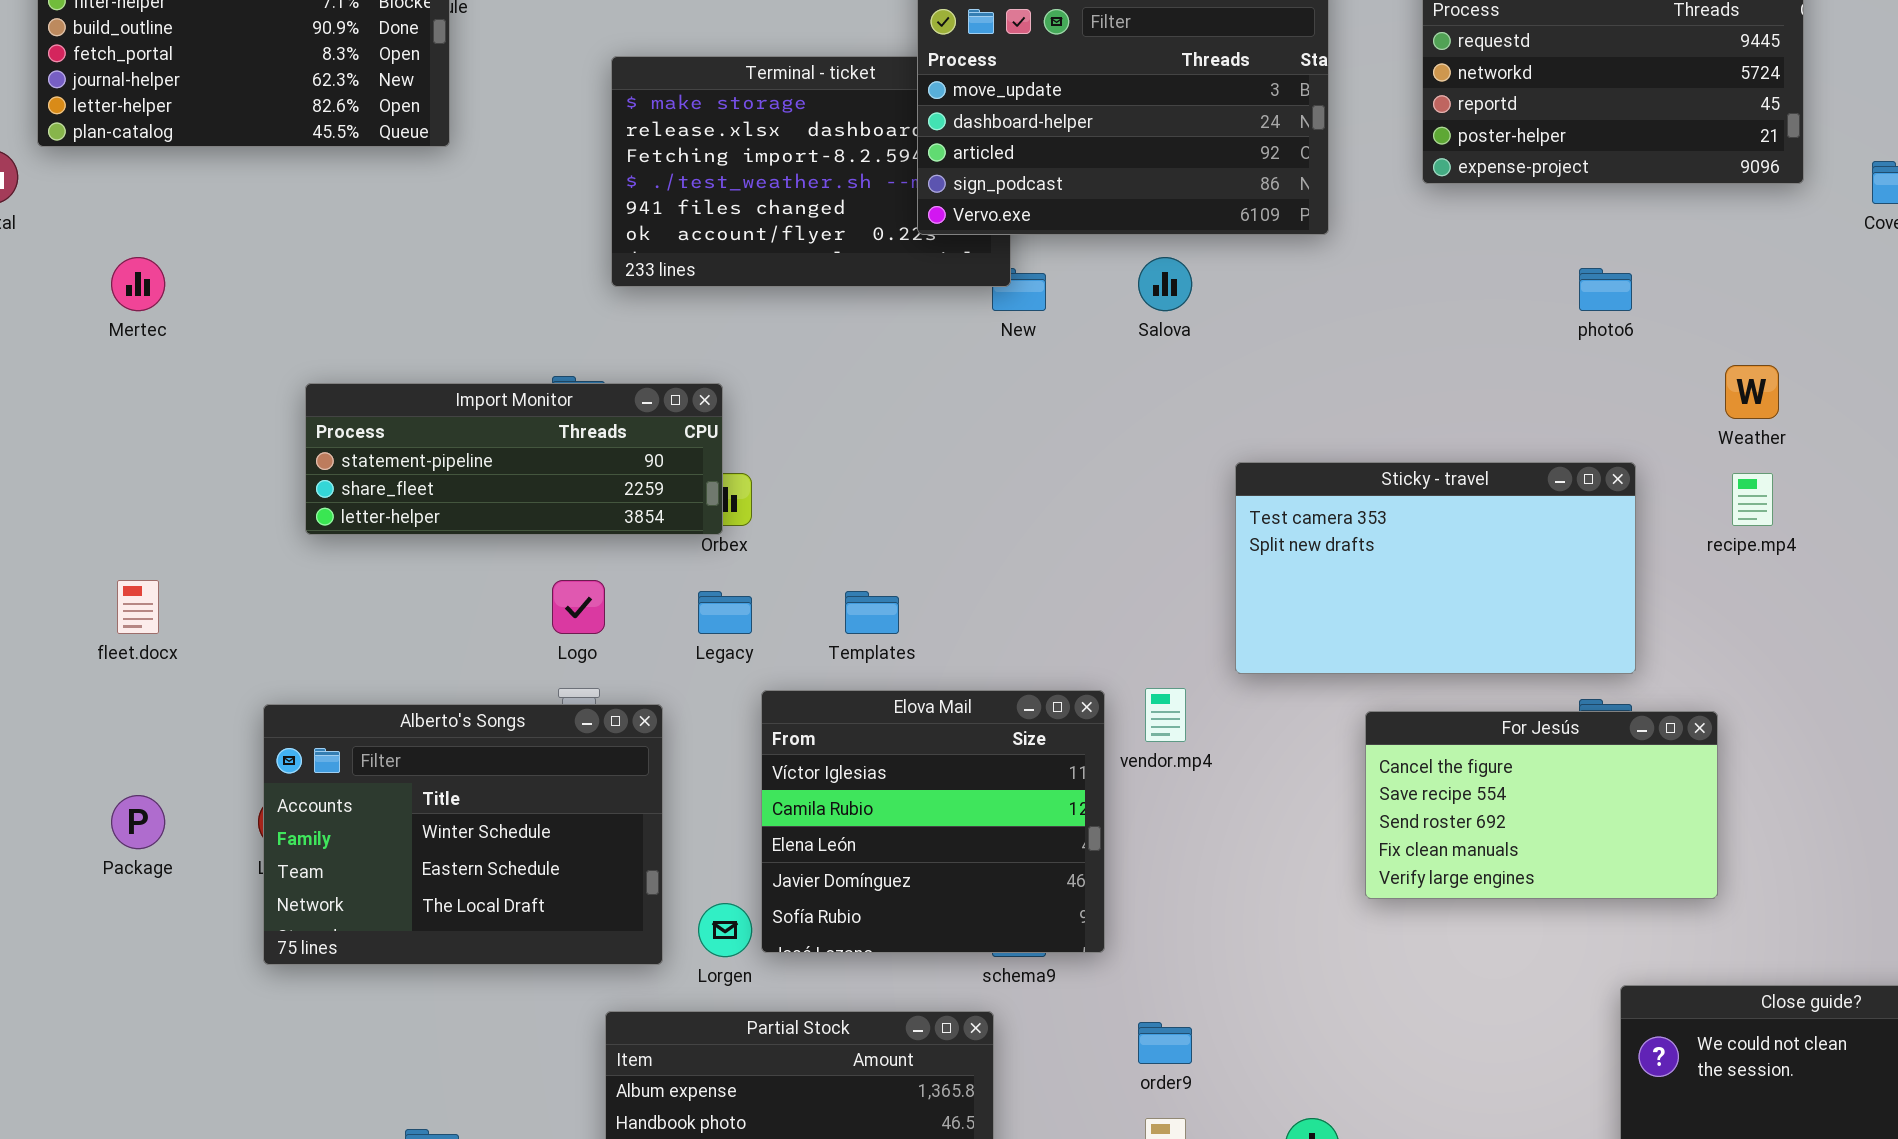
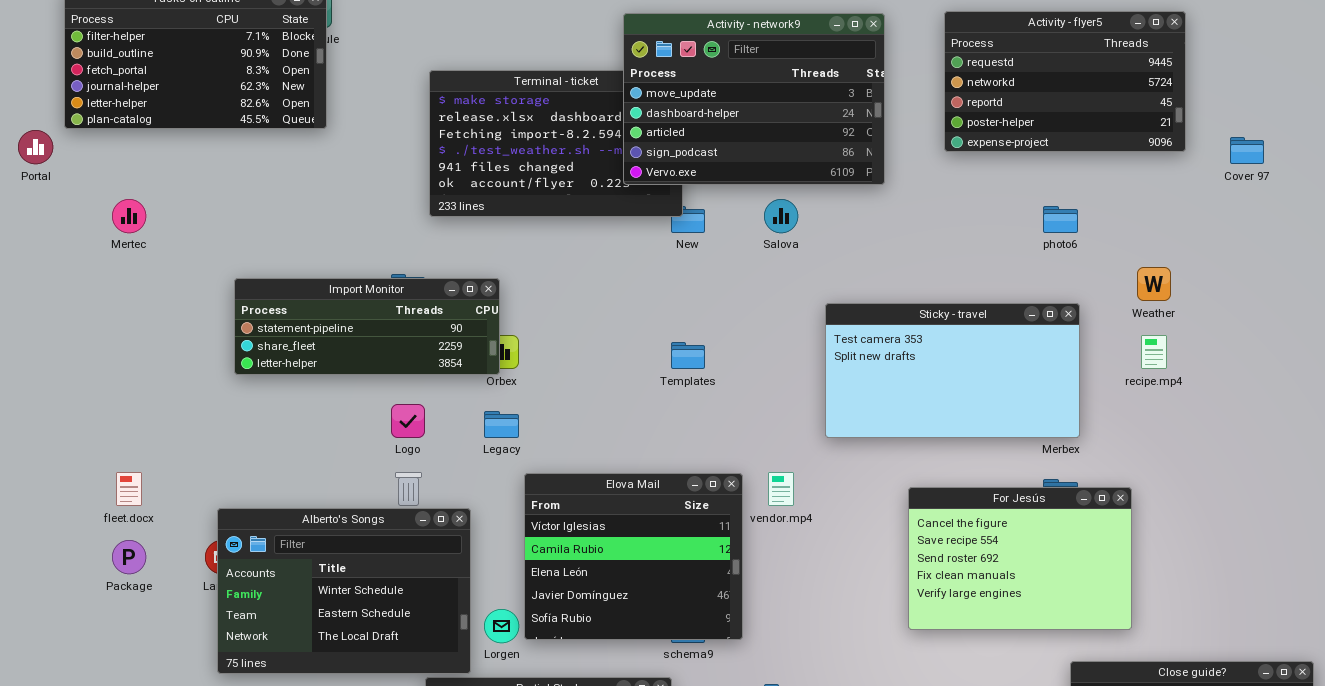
Sticky - travel: [1235,462,1636,674] -> [825,303,1080,438], moved
fleet.docx: [117,580,159,634] -> [116,472,142,506], moved
Templates: [845,591,899,634] -> [671,342,705,369], moved
Alberto's Songs: [263,704,663,965] -> [217,508,471,674], moved
For Jesús: [1365,711,1718,899] -> [908,487,1132,630], resized

